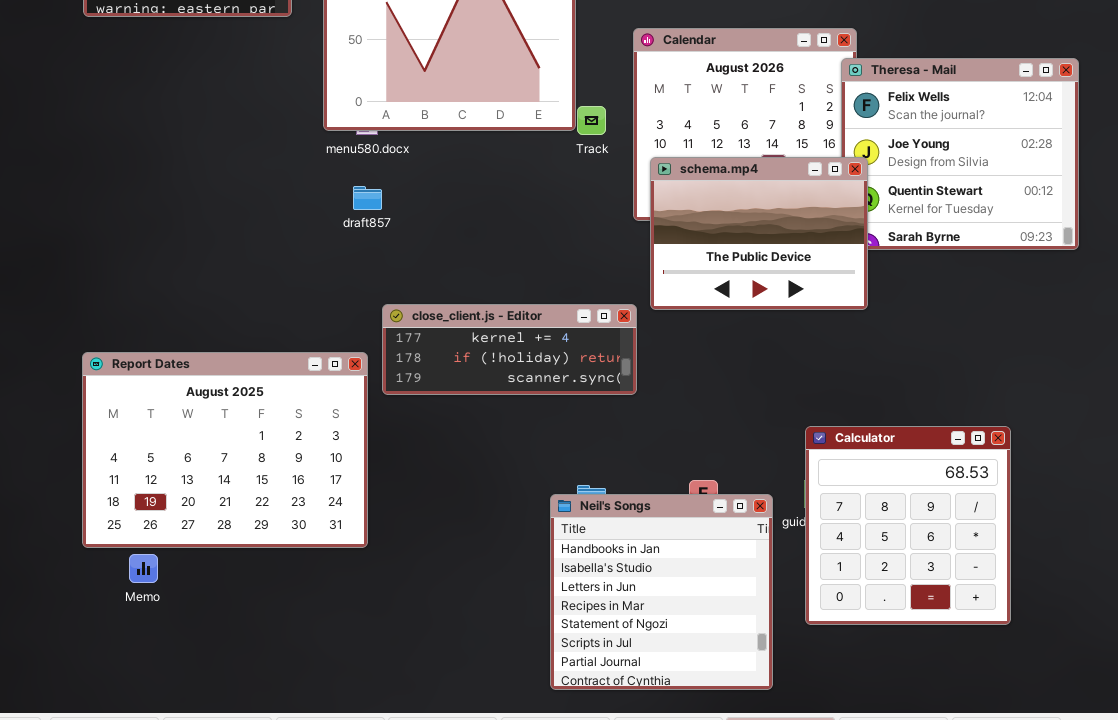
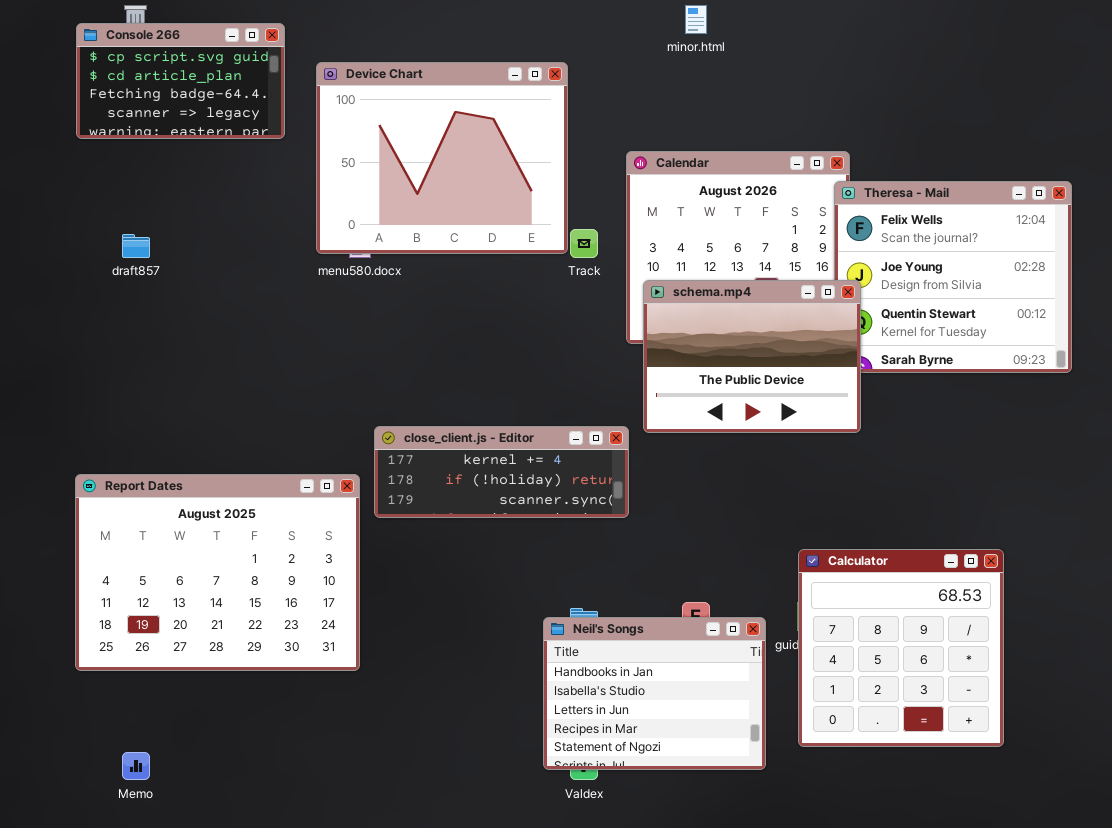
draft857: [353,186,382,210] -> [122,234,150,258], moved
Neil's Songs: [550,494,773,690] -> [543,617,766,770], resized
Memo: [129,554,158,583] -> [122,752,150,780], moved

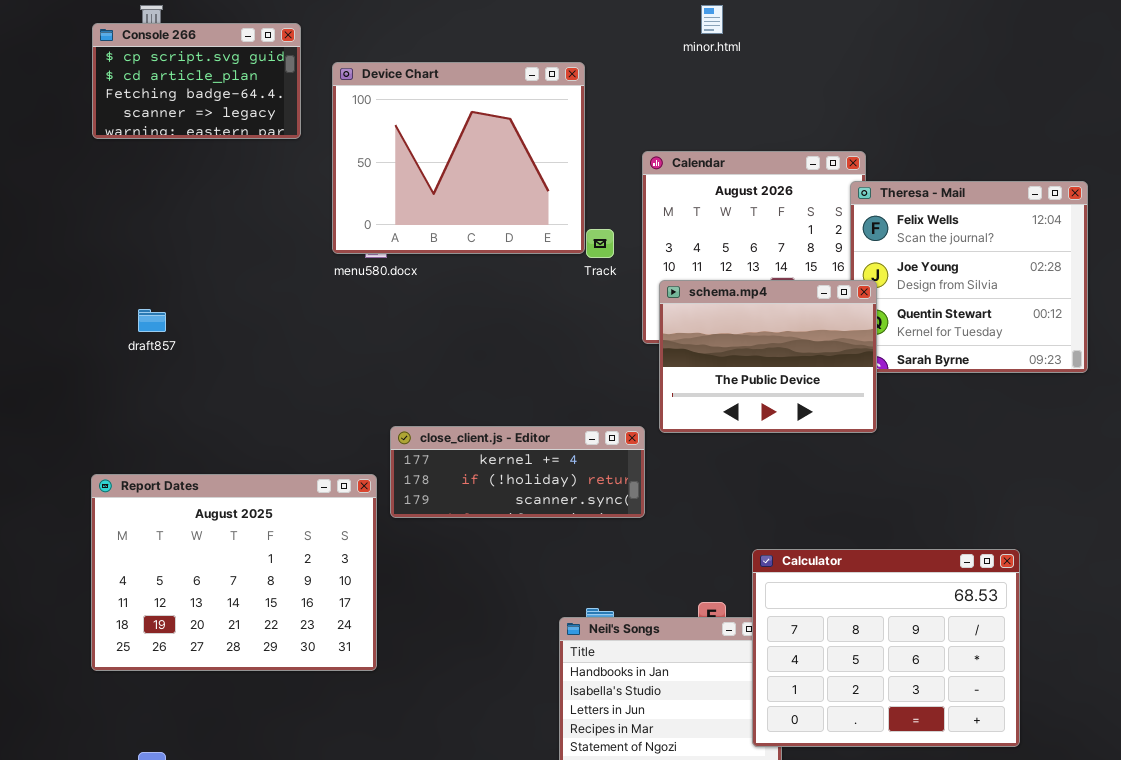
draft857: [122,234,150,258] -> [138,309,166,332], moved
Calculator: [798,549,1004,747] -> [752,549,1020,747], resized

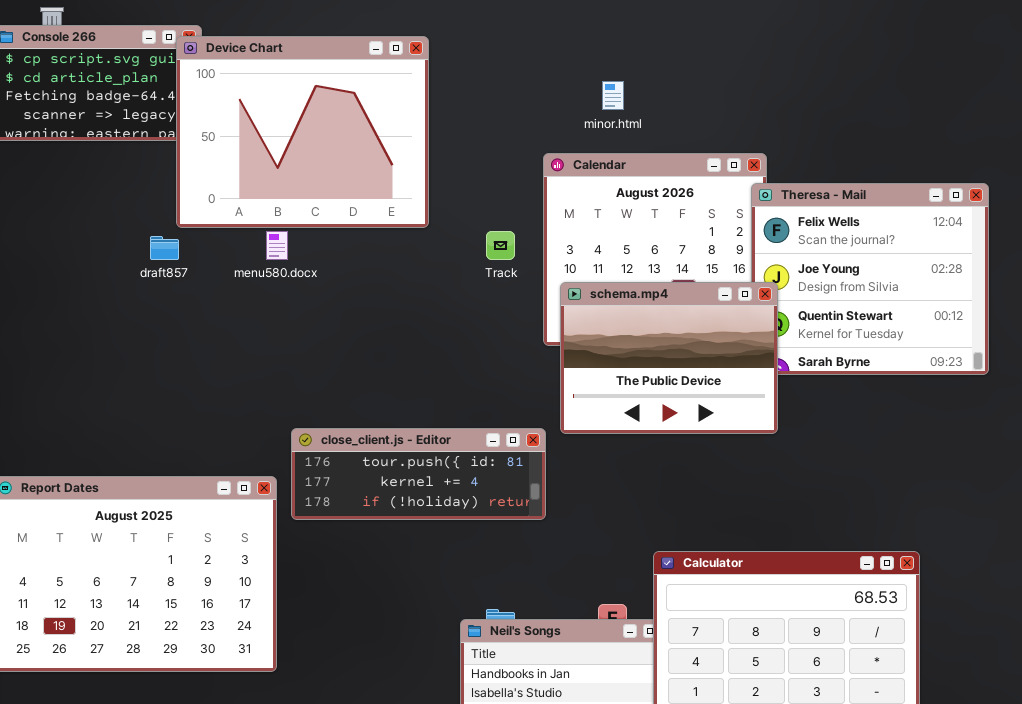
minor.html: [701,5,723,34] -> [602,81,624,110], moved
Device Chart: [332,62,585,254] -> [176,36,429,228], moved
draft857: [138,309,166,332] -> [150,236,179,260], moved
close_client.js - Editor: [390,426,645,518] -> [291,428,546,520], scrolled up 1 row

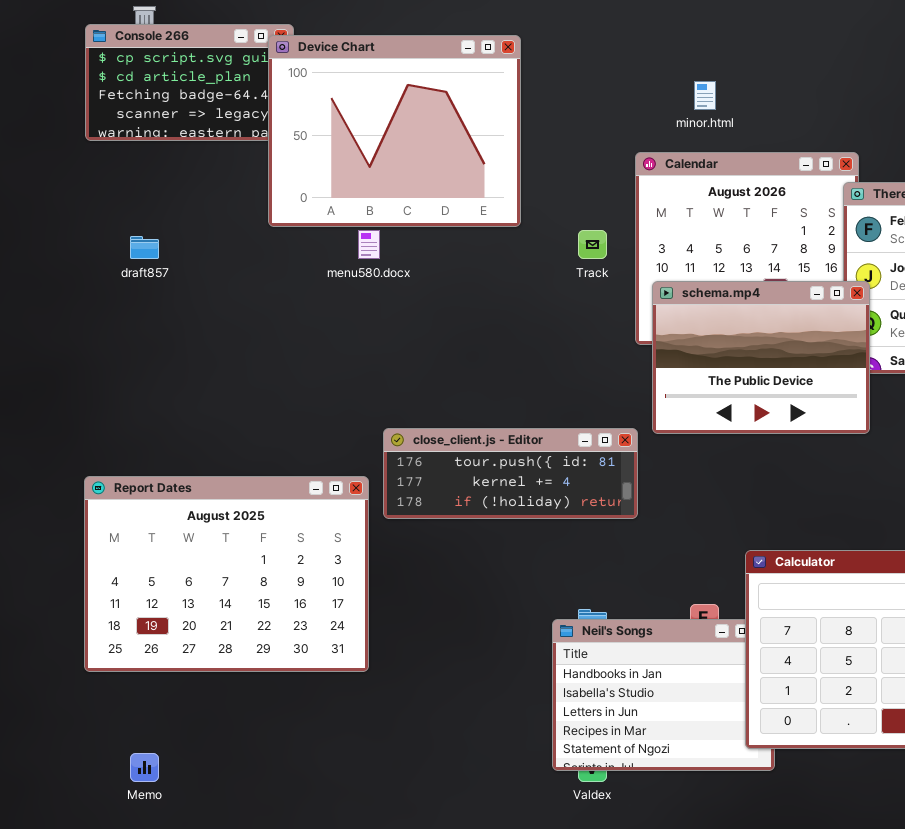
draft857: [150,236,179,260] -> [130,236,159,259], moved

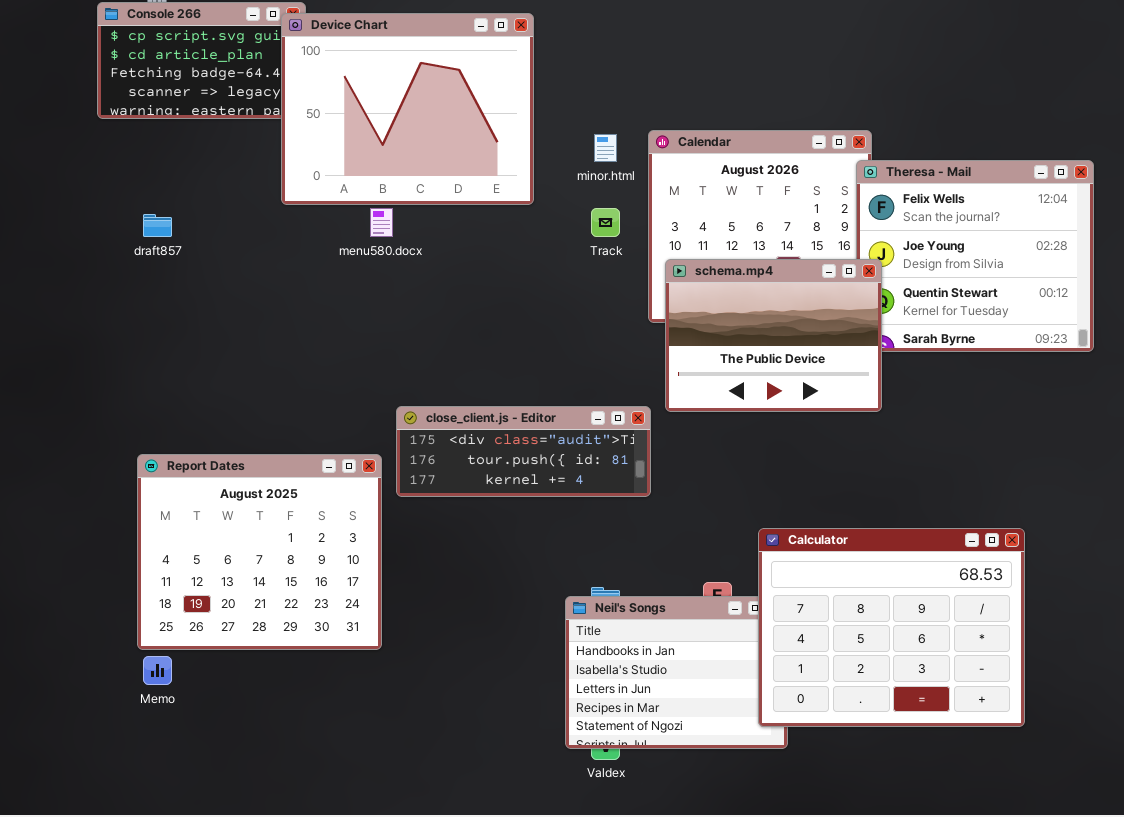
minor.html: [694,81,716,110] -> [594,134,617,162], moved
close_client.js - Editor: [383,428,638,519] -> [396,406,651,497], scrolled up 1 row
Report Dates: [84,476,369,672] -> [137,454,382,650], resized
Memo: [130,753,159,782] -> [143,656,172,685], moved

